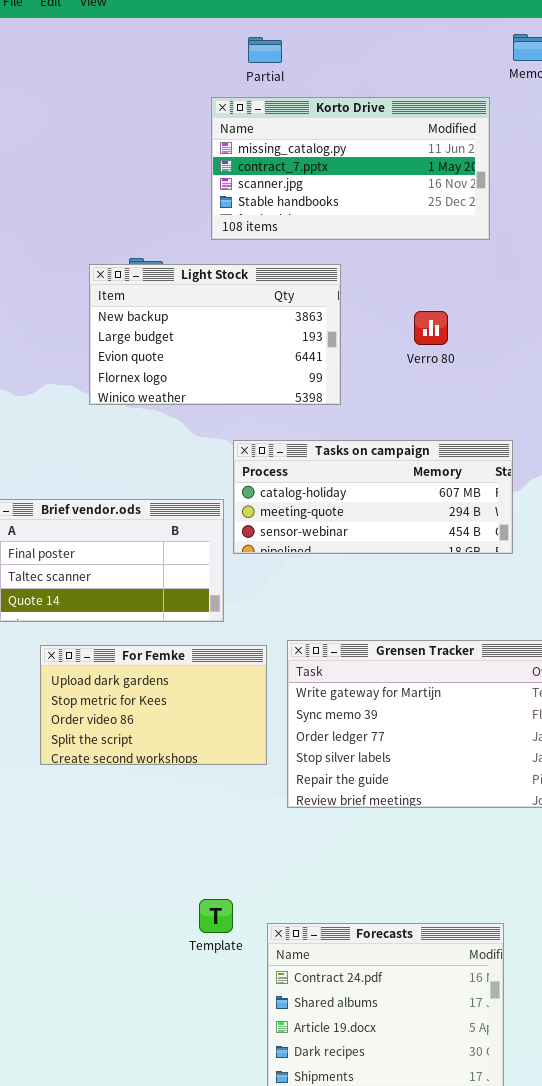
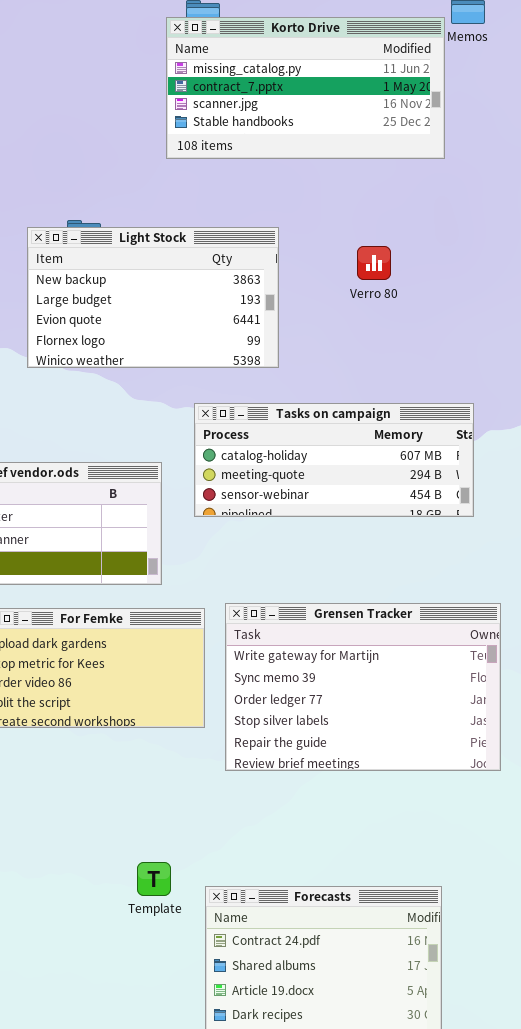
Korto Drive: [211,97,490,240] -> [166,17,445,159], moved
Verro 80: [414,311,448,345] -> [357,246,391,280], moved
Tasks on campaign: [233,440,513,554] -> [194,403,474,517], moved

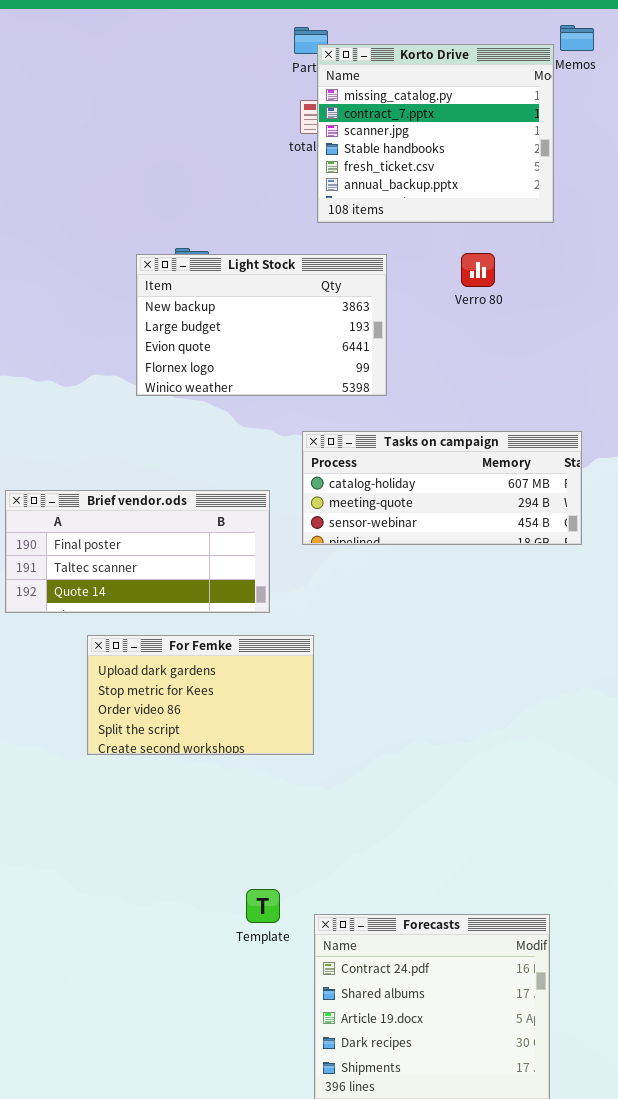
Korto Drive: [166,17,445,159] -> [317,44,554,223], resized
Verro 80: [357,246,391,280] -> [461,253,495,287], moved
Grensen Tracker: [225,603,501,771] -> none, closed

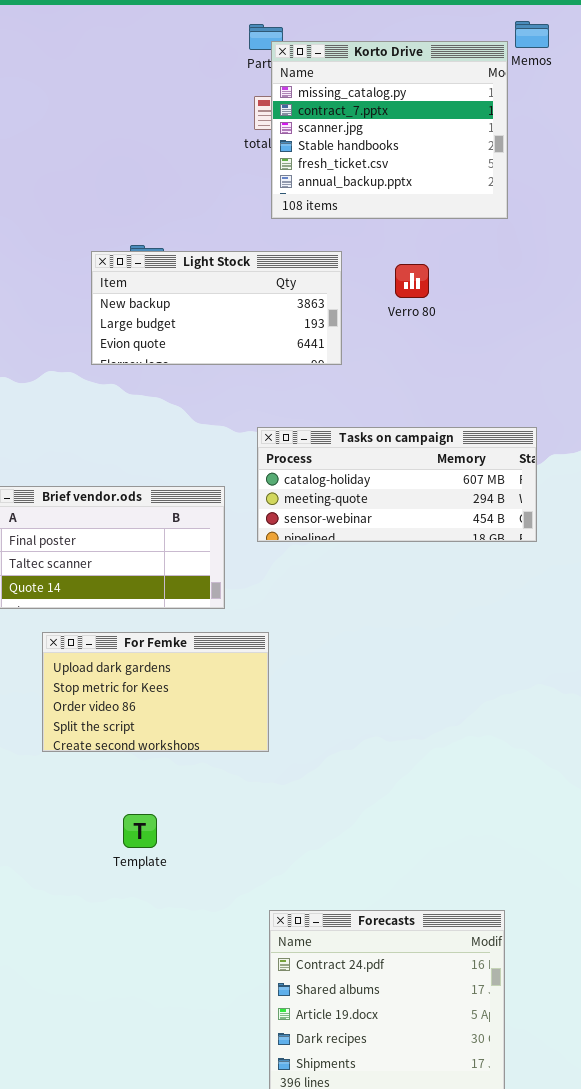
Verro 80: [461,253,495,287] -> [395,264,429,298], moved
Light Stock: [136,254,387,396] -> [91,251,342,365], resized
Template: [246,889,280,923] -> [123,814,157,848], moved

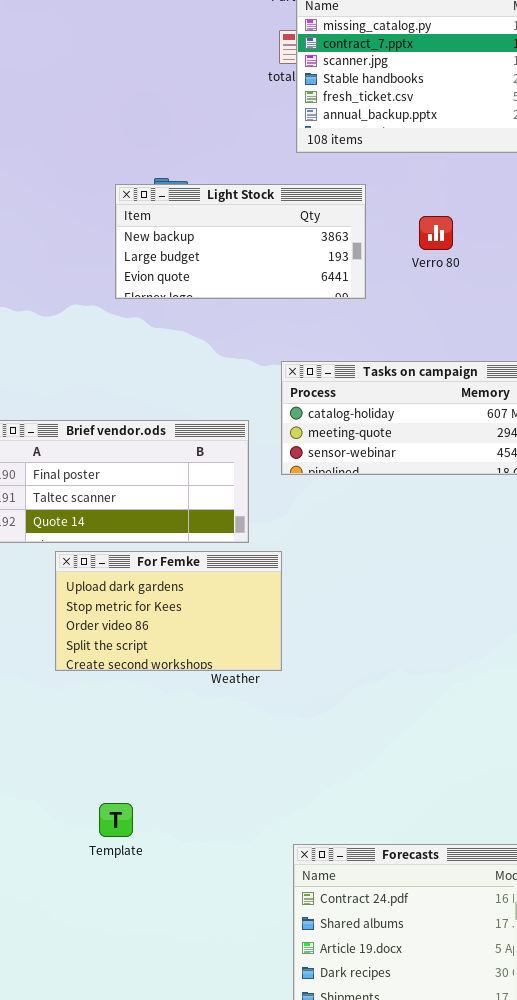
Verro 80: [395,264,429,298] -> [419,216,453,250], moved
For Femke: [42,632,269,752] -> [55,551,282,671], moved
Template: [123,814,157,848] -> [99,803,133,837], moved

